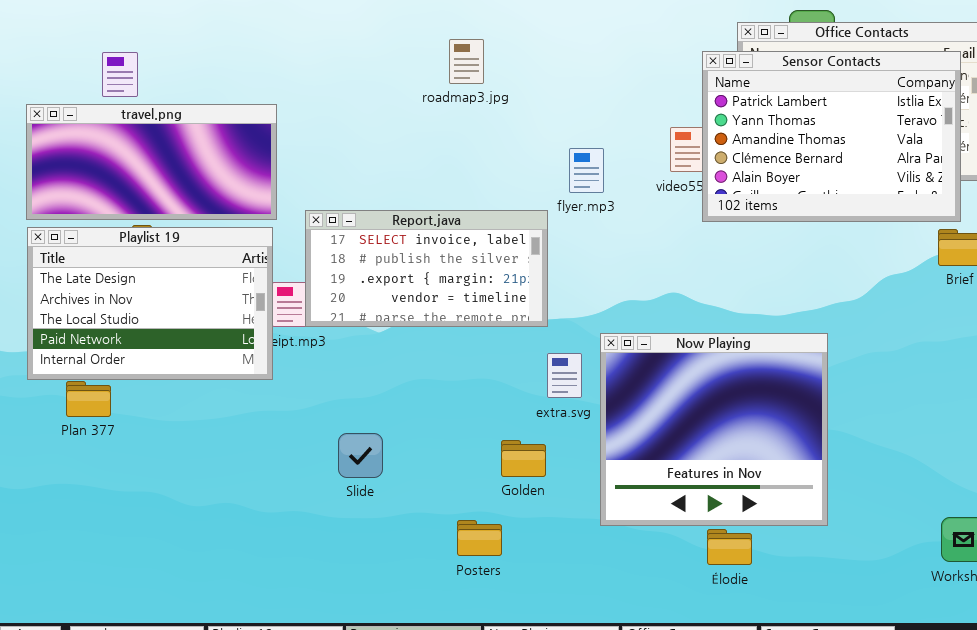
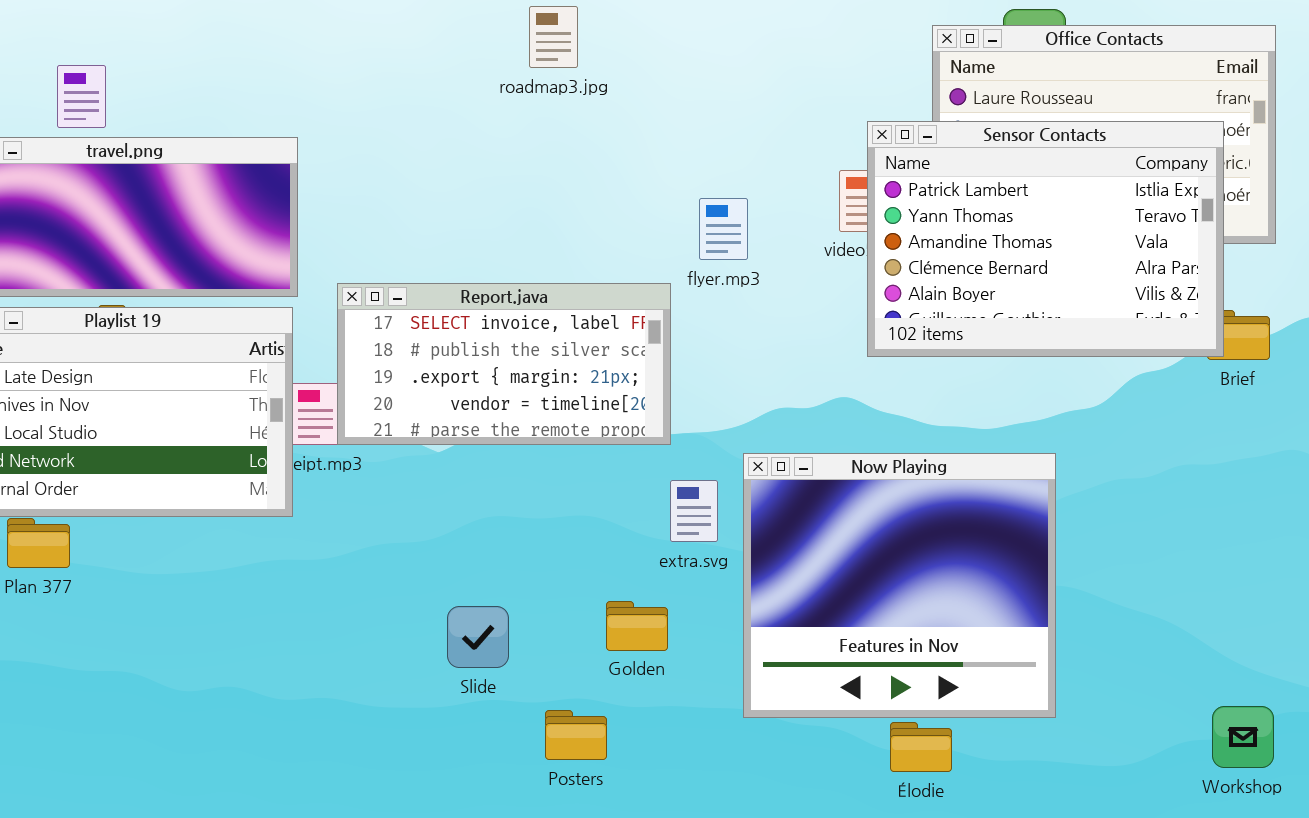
roadmap3.jpg: [449,39,484,84] -> [529,6,578,68], moved
Sensor Contacts: [702,51,961,222] -> [867,121,1224,357], moved
Slide: [338,433,383,478] -> [447,606,509,668], moved

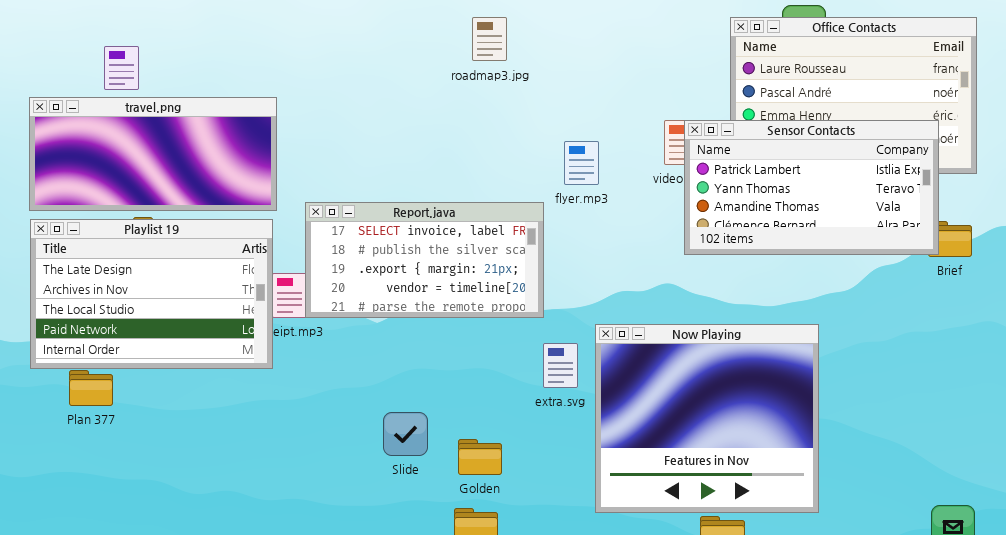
roadmap3.jpg: [529,6,578,68] -> [472,17,507,61], moved
Sensor Contacts: [867,121,1224,357] -> [684,120,939,255], resized
Golden: [606,601,668,651] -> [458,439,502,475], moved
Slide: [447,606,509,668] -> [383,412,428,456], moved

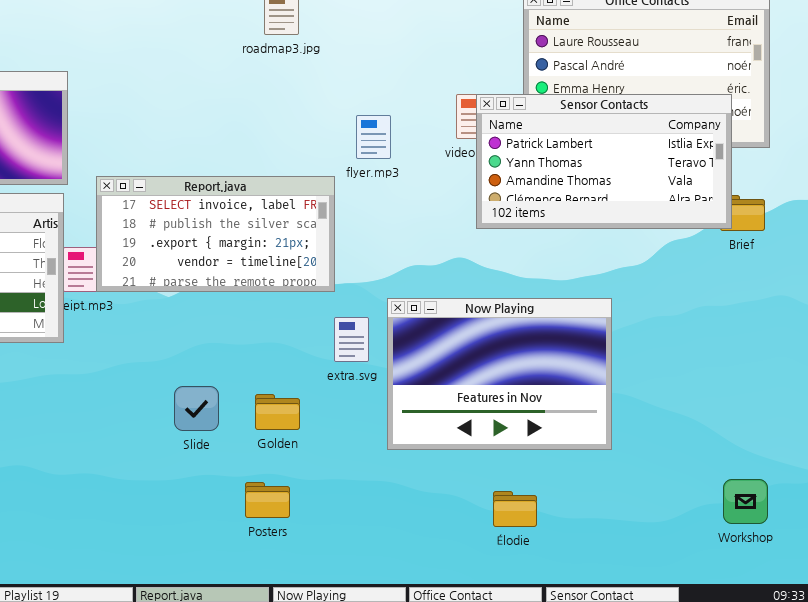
Now Playing: [595,324,819,513] -> [387,298,612,450], resized
Golden: [458,439,502,475] -> [255,394,300,430], moved

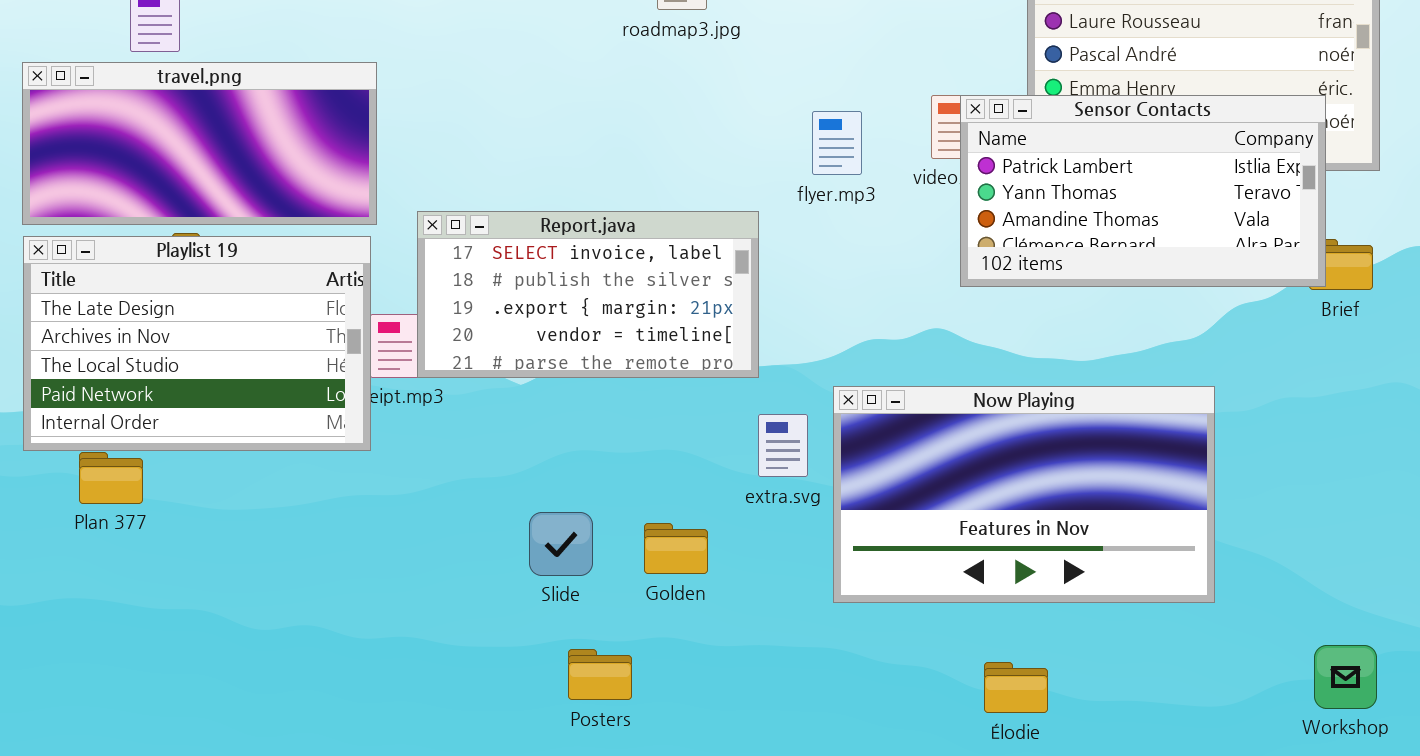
flyer.mp3: [356,115,391,159] -> [812,111,862,175], moved
Now Playing: [387,298,612,450] -> [833,386,1215,603], resized
Posters: [245,482,290,518] -> [568,649,632,700], moved

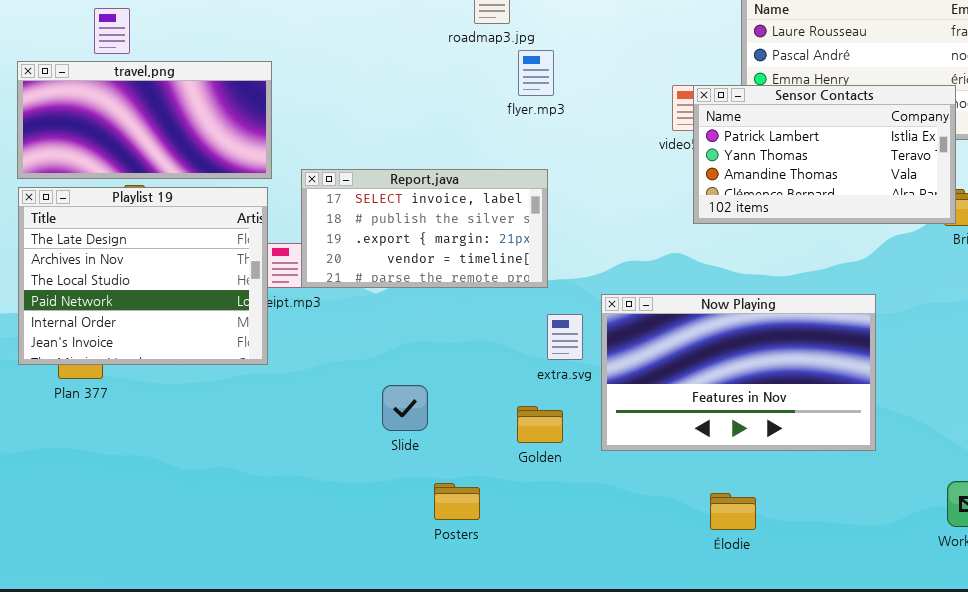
flyer.mp3: [812,111,862,175] -> [518,50,554,96], moved
Playlist 19: [23,236,371,451] -> [18,187,268,365], resized
Golden: [644,523,708,574] -> [517,406,563,443], moved
Posters: [568,649,632,700] -> [434,483,480,520], moved

